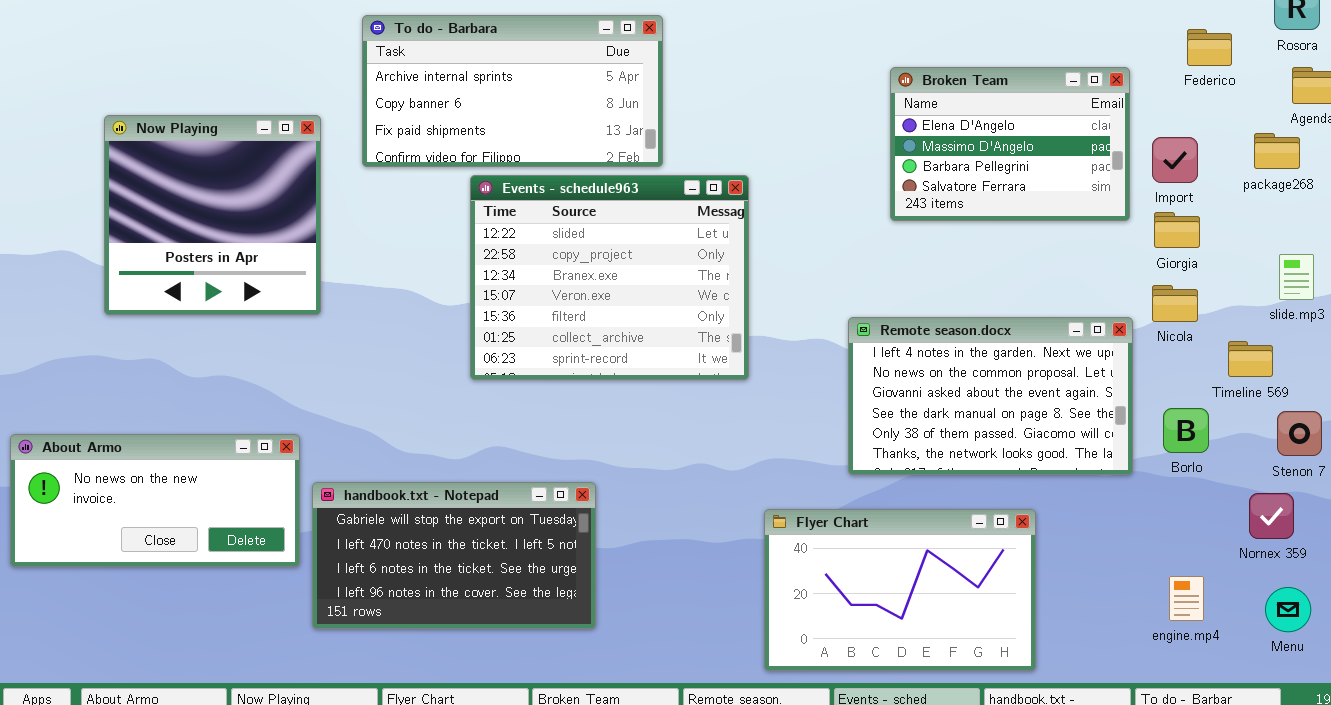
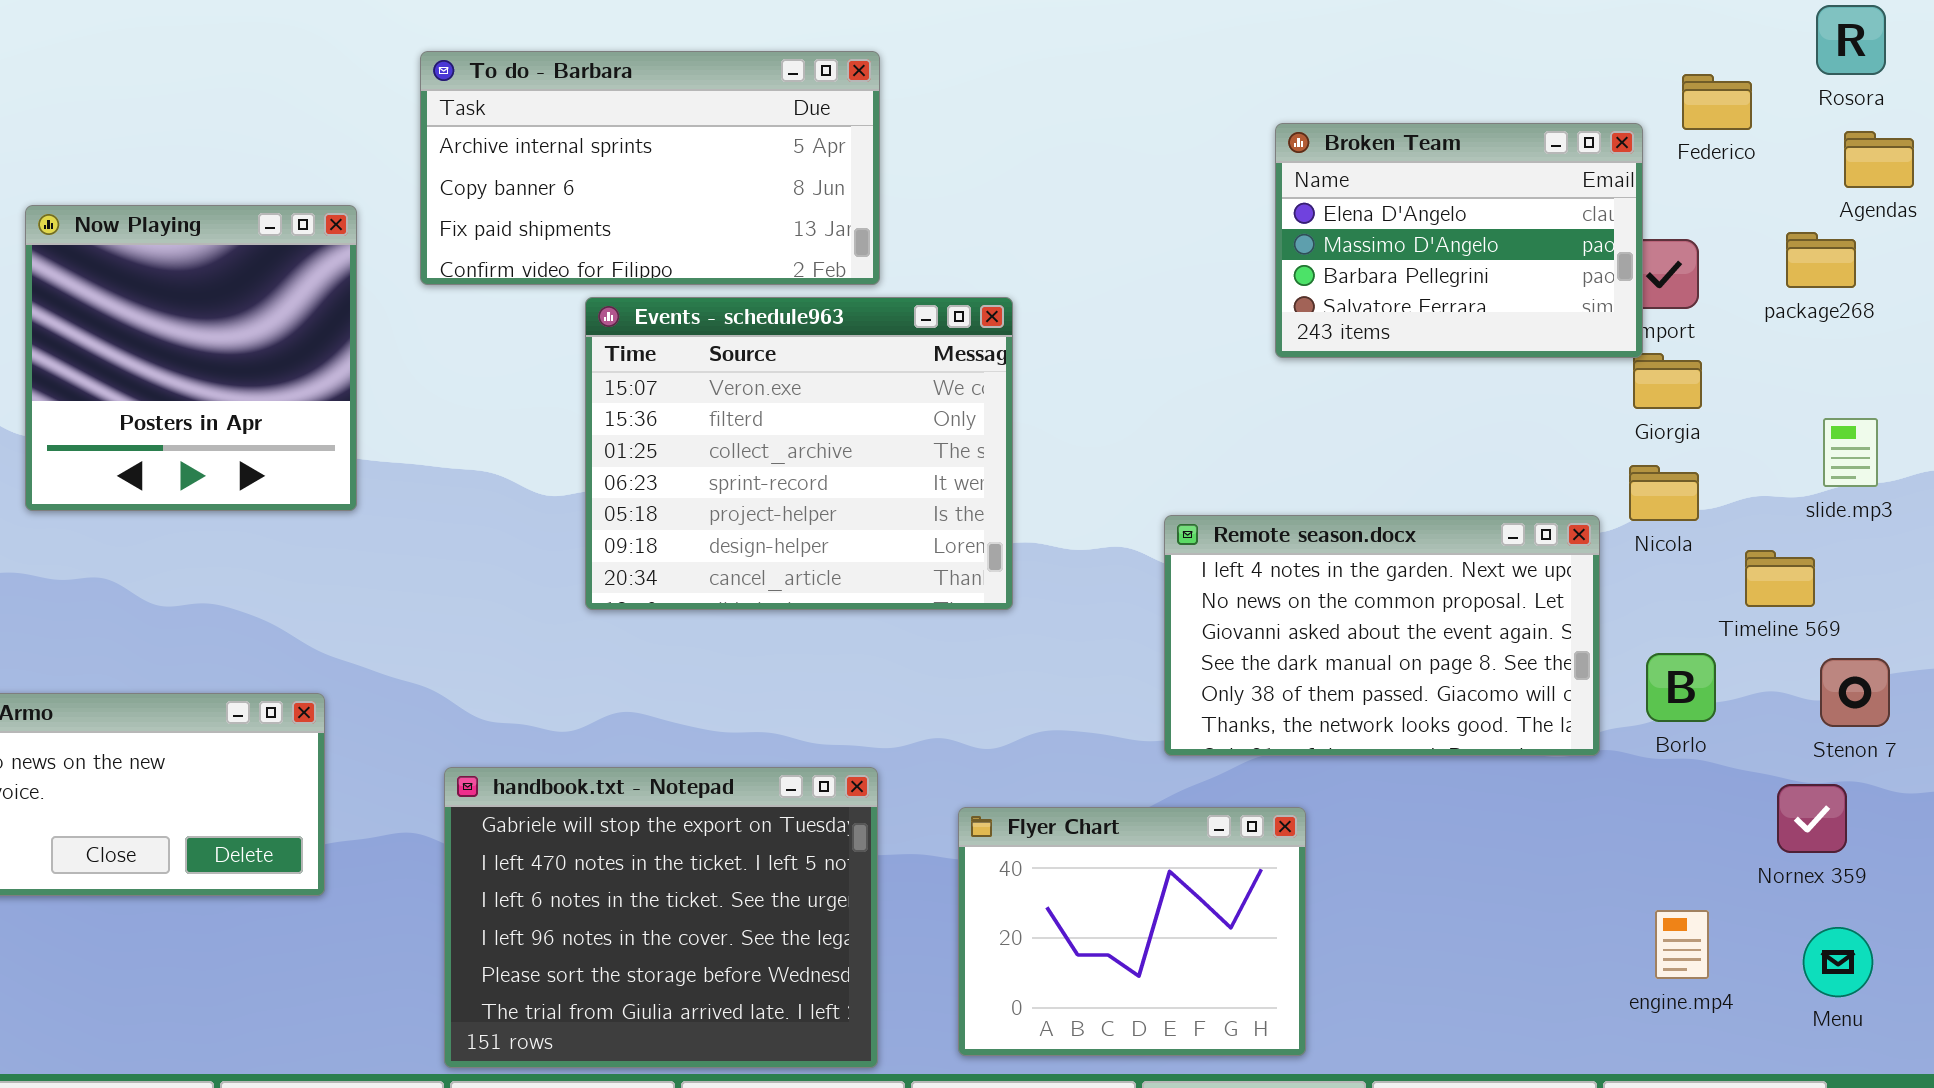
Broken Team: [890,67,1130,221] -> [1275,123,1643,358], moved
Events - schedule963: [470,175,749,380] -> [585,297,1013,610], scrolled down 3 rows
handbook.txt - Notepad: [312,482,596,629] -> [444,767,878,1068], moved, resized
Flyer Chart: [764,509,1036,671] -> [958,807,1306,1056], moved, resized

